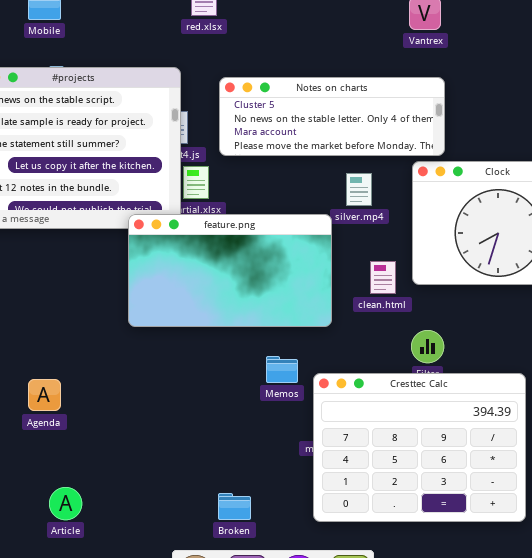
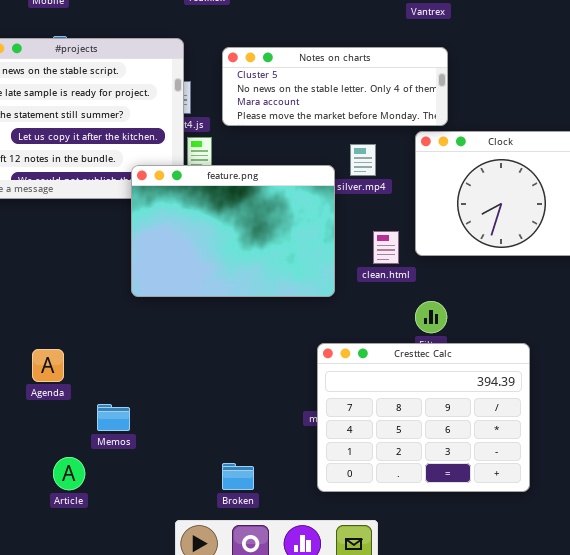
feature.png: [128,214,332,327] -> [131,165,335,297], resized
Memos: [266,356,298,383] -> [97,404,130,431], moved

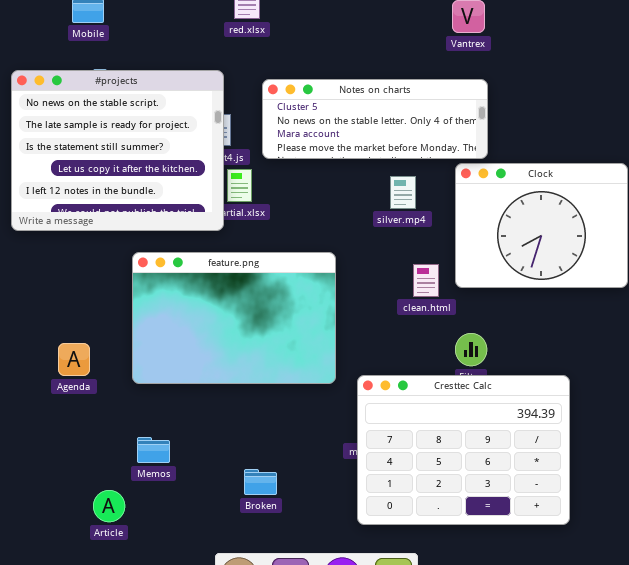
feature.png: [131,165,335,297] -> [132,252,336,384], moved
Agenda: [32,349,64,382] -> [58,343,90,376], moved
Broken: [222,463,254,490] -> [244,469,277,495], moved

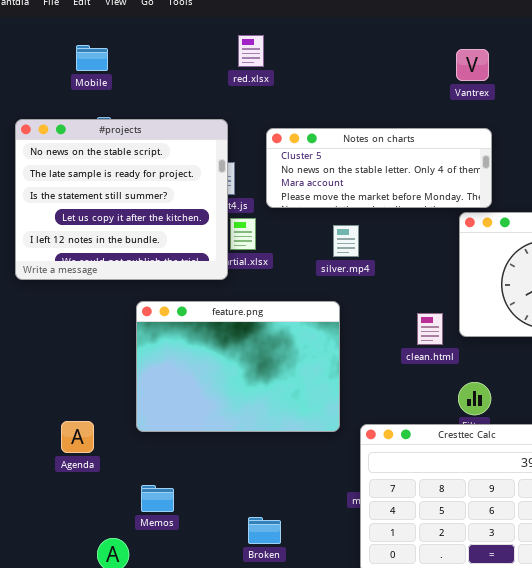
silver.mp4: [390,176,416,209] -> [333,225,359,257], moved
Agenda: [58,343,90,376] -> [61,421,94,453], moved

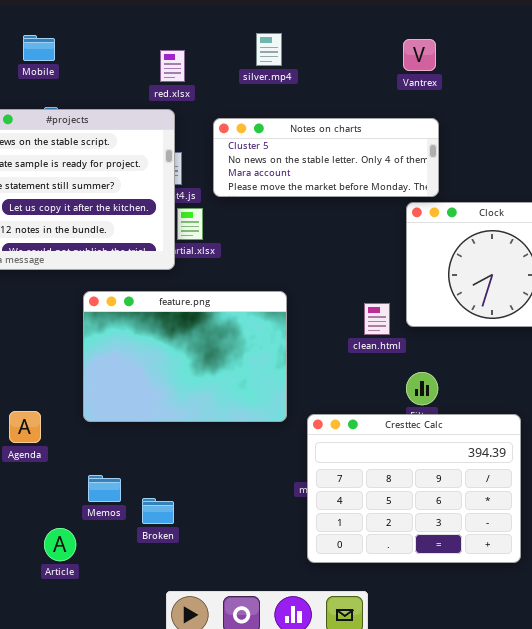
red.xlsx: [238,35,264,67] -> [160,50,185,82], moved
silver.mp4: [333,225,359,257] -> [256,33,282,66], moved
Broken: [248,517,281,544] -> [142,498,174,524], moved

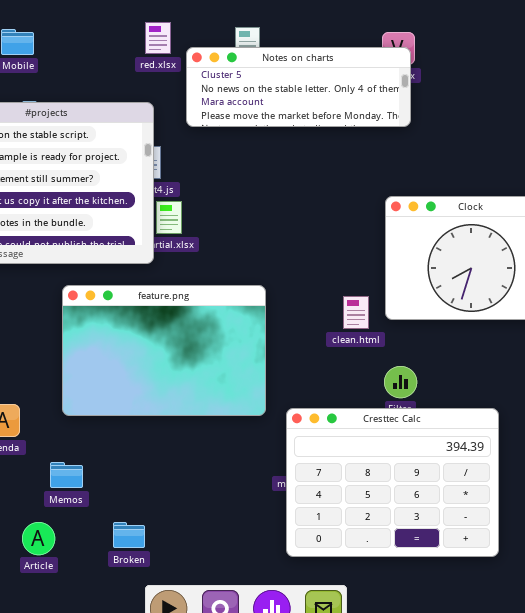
red.xlsx: [160,50,185,82] -> [145,22,171,54], moved
Notes on charts: [213,118,439,197] -> [186,47,411,127], moved
Memos: [88,475,121,502] -> [50,462,83,488], moved
Broken: [142,498,174,524] -> [113,522,145,548], moved

